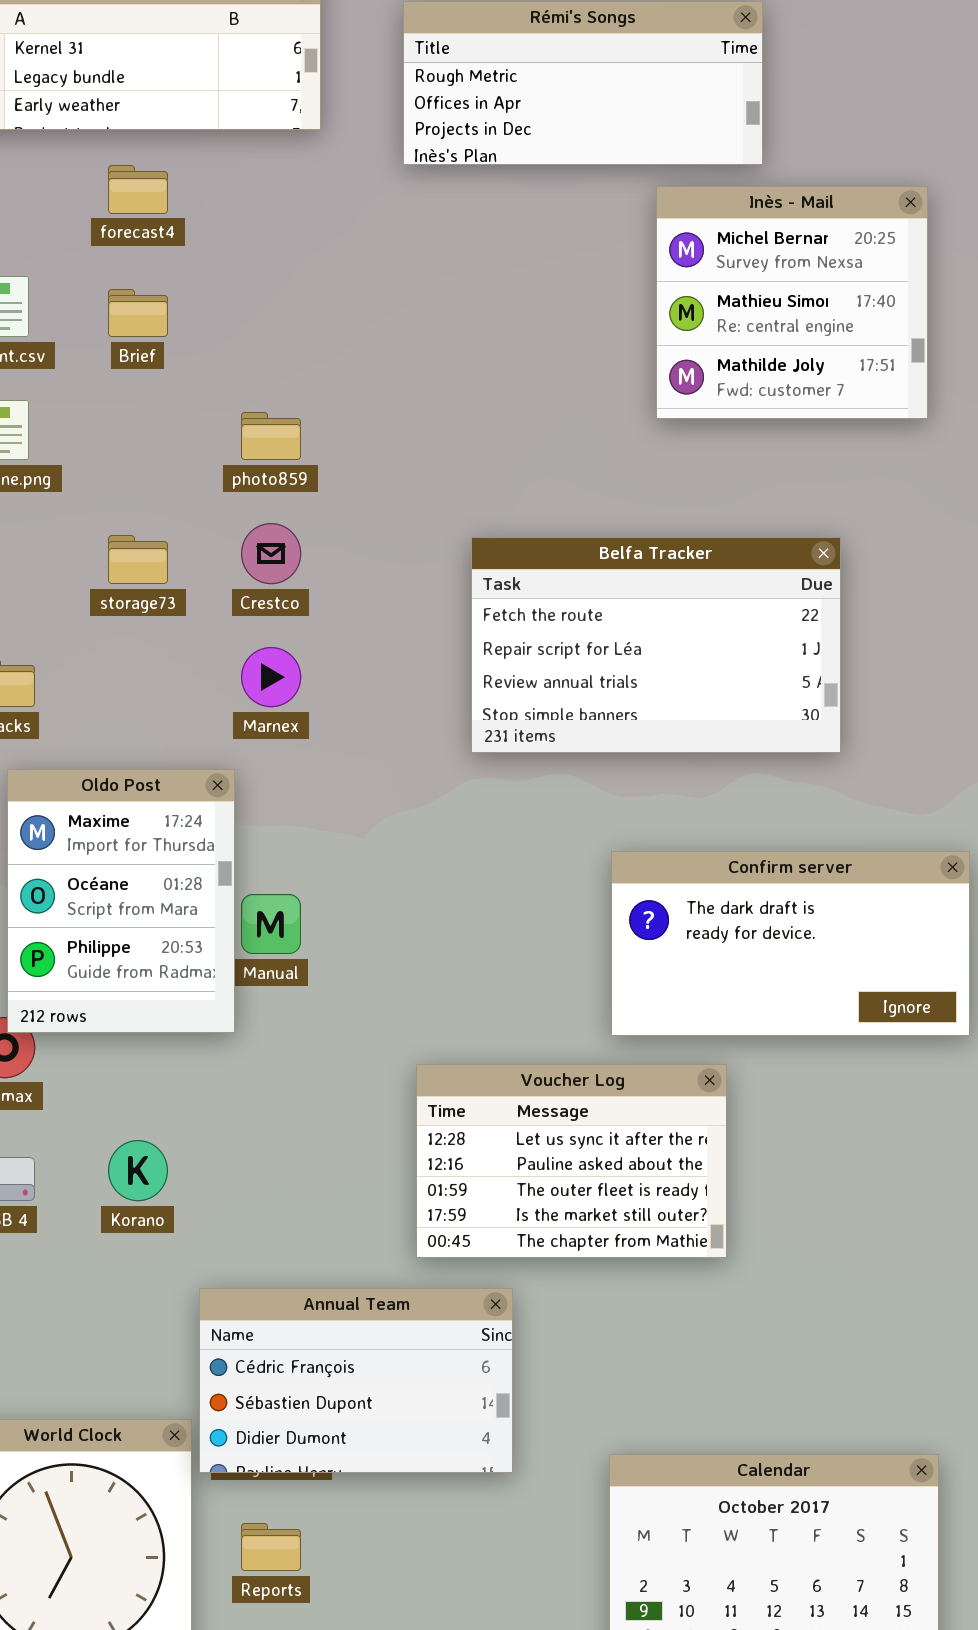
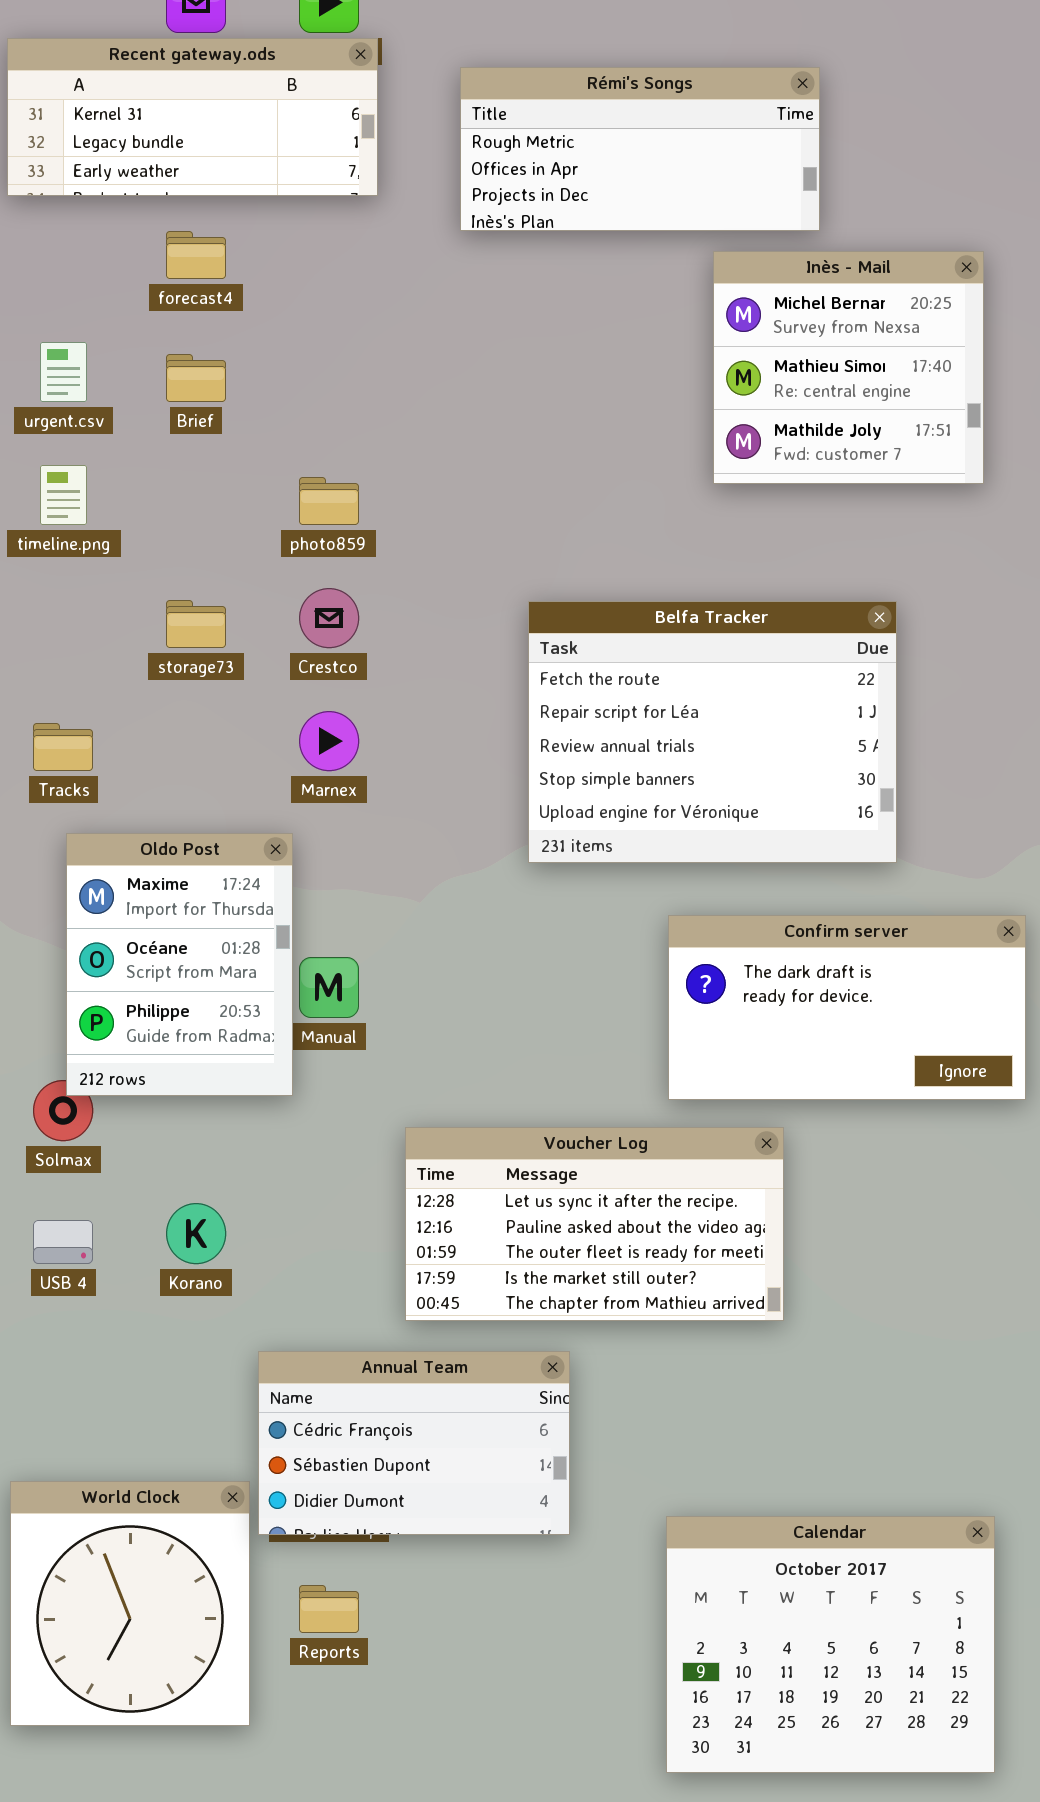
Belfa Tracker: [471,537,841,753] -> [528,601,897,863], resized
Voucher Log: [416,1064,727,1258] -> [405,1127,784,1321], resized

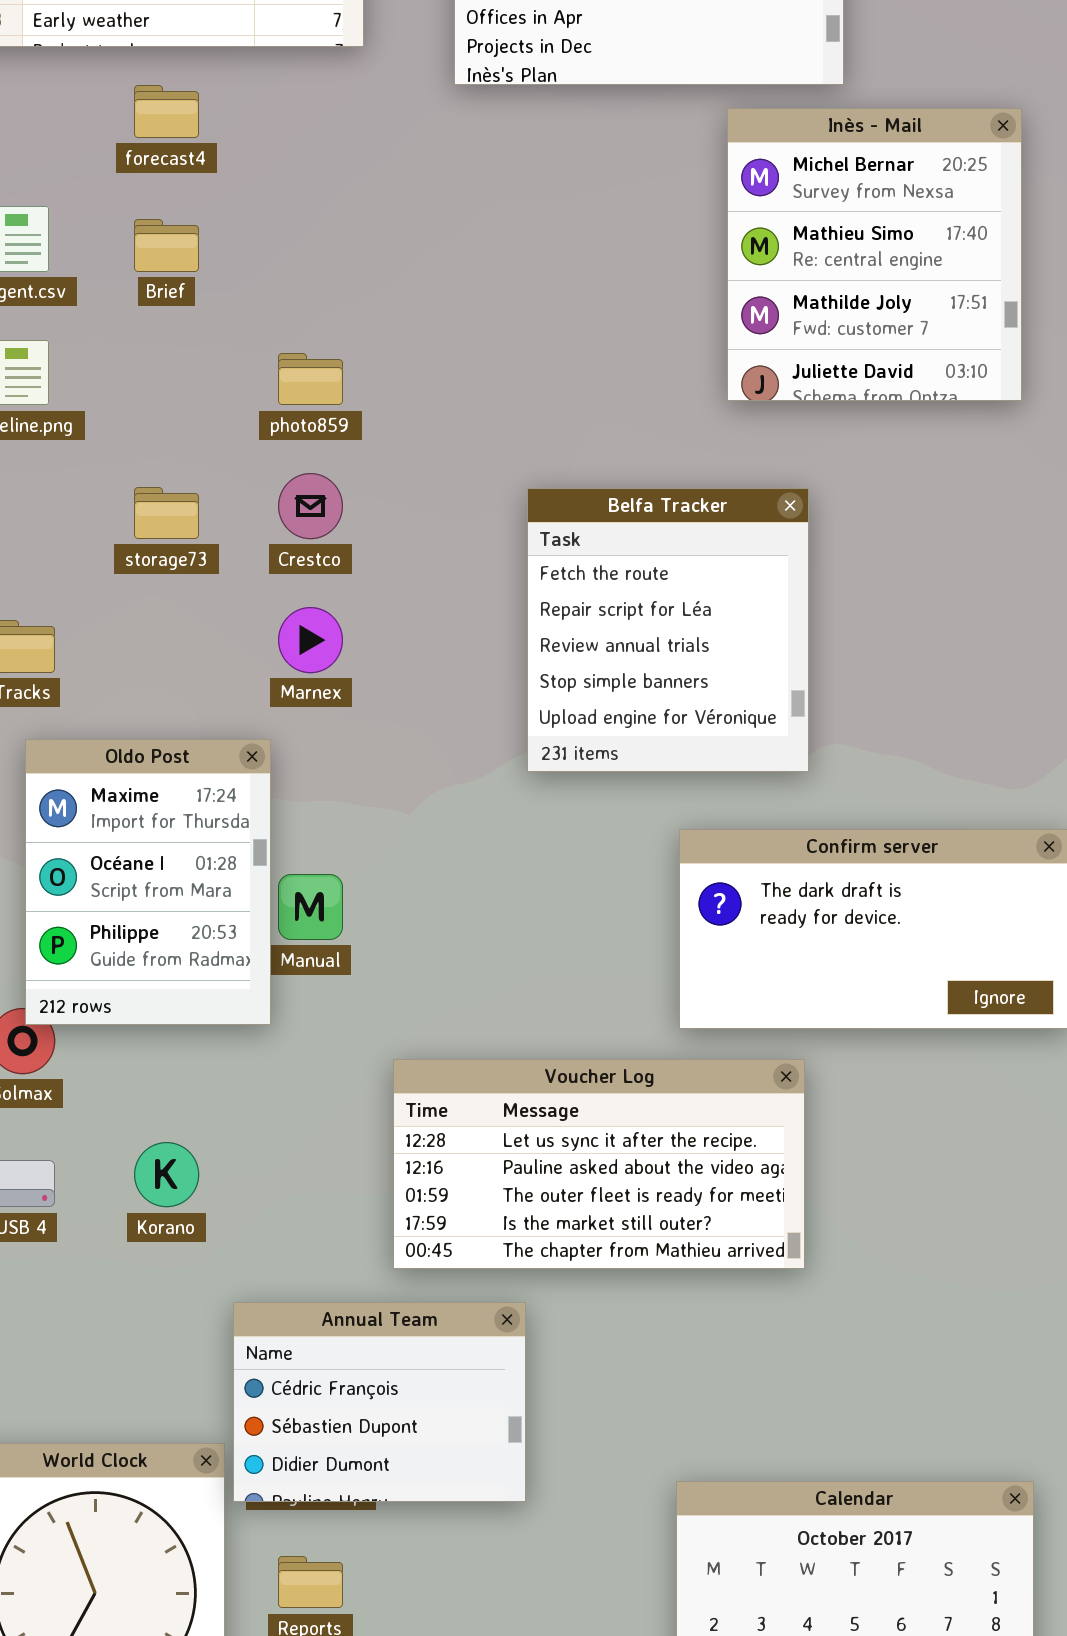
Inès - Mail: [713,251,984,484] -> [727,108,1022,401], resized
Belfa Tracker: [528,601,897,863] -> [527,488,809,772], resized
Annual Team: [258,1351,570,1535] -> [233,1302,526,1502], resized

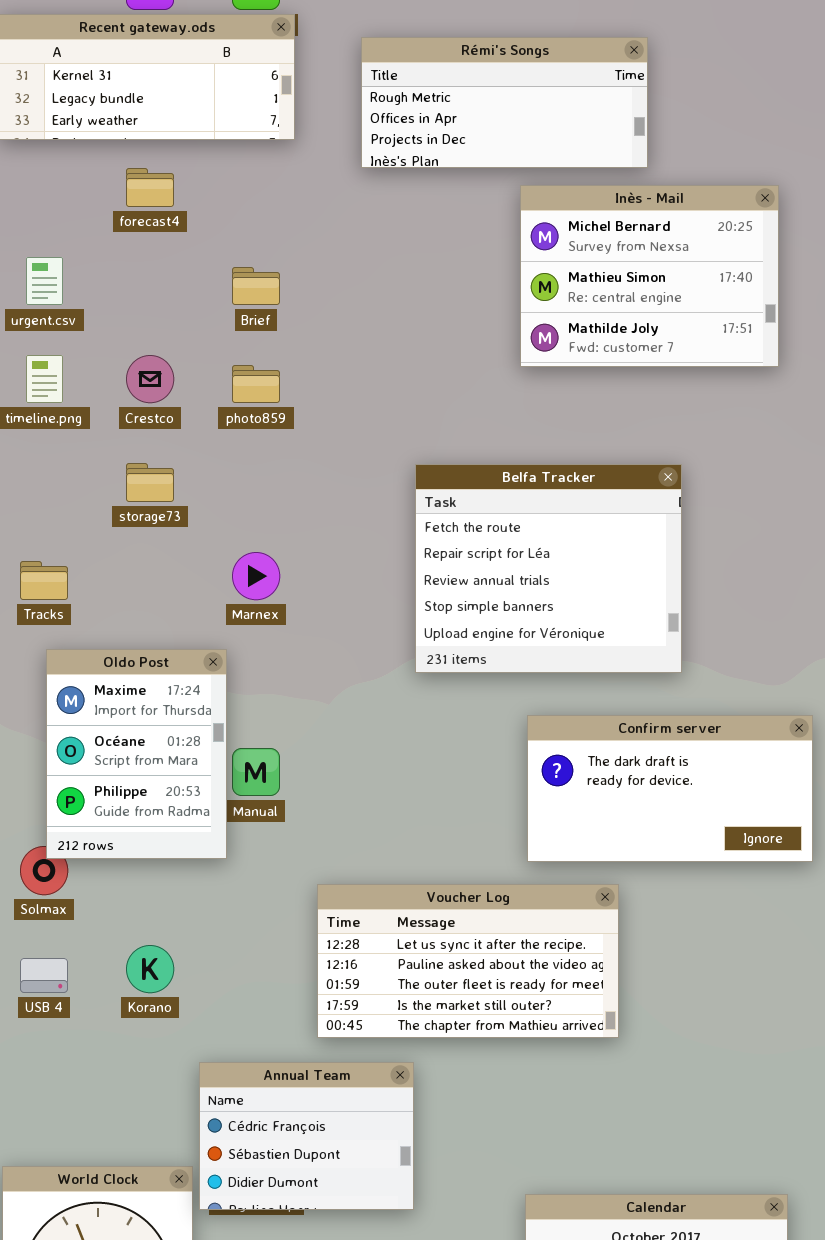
Inès - Mail: [727,108,1022,401] -> [520,185,779,367], resized
Brief: [134,219,199,272] -> [232,267,280,305], moved
Crestco: [278,473,343,539] -> [126,355,174,403], moved
Belfa Tracker: [527,488,809,772] -> [415,464,682,673], resized

